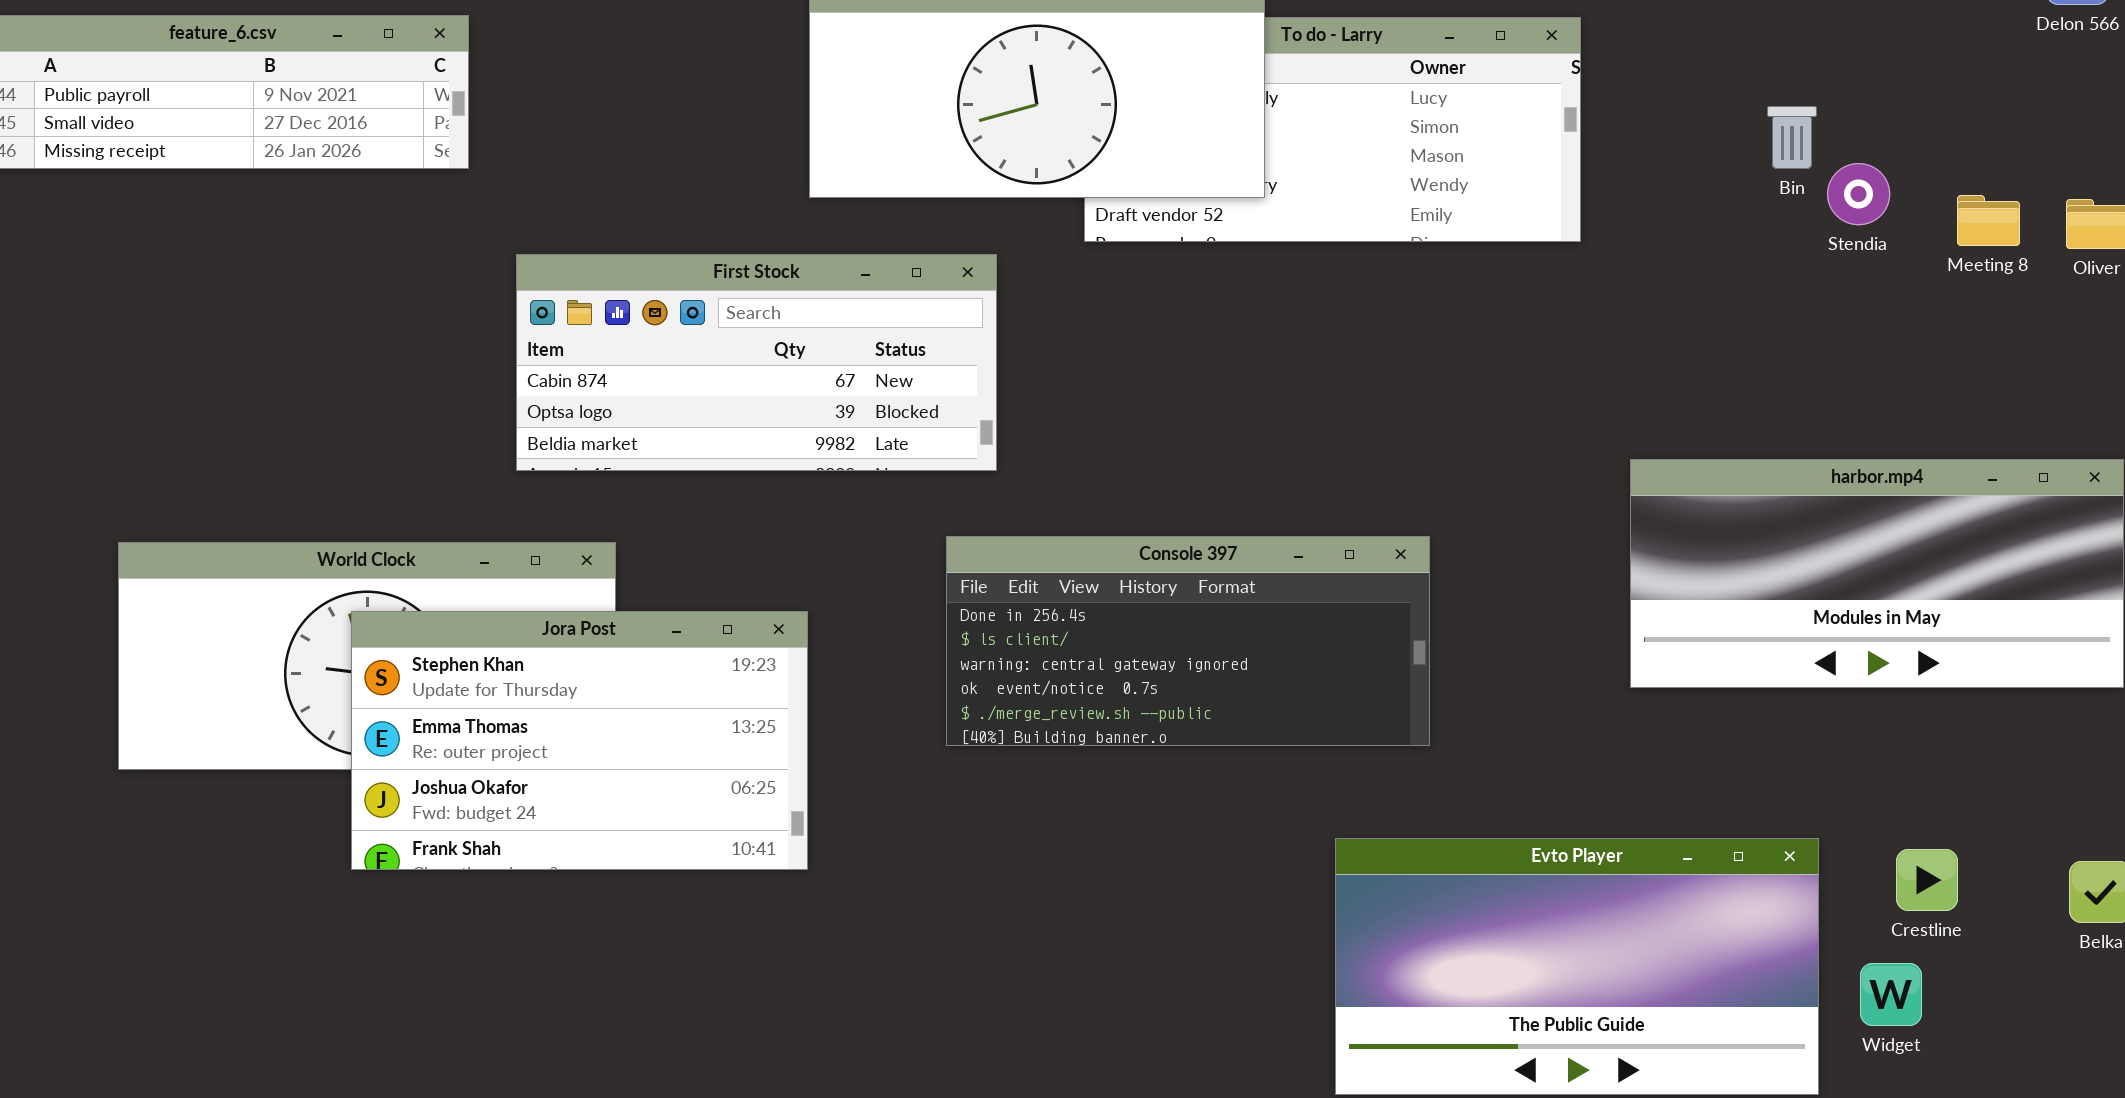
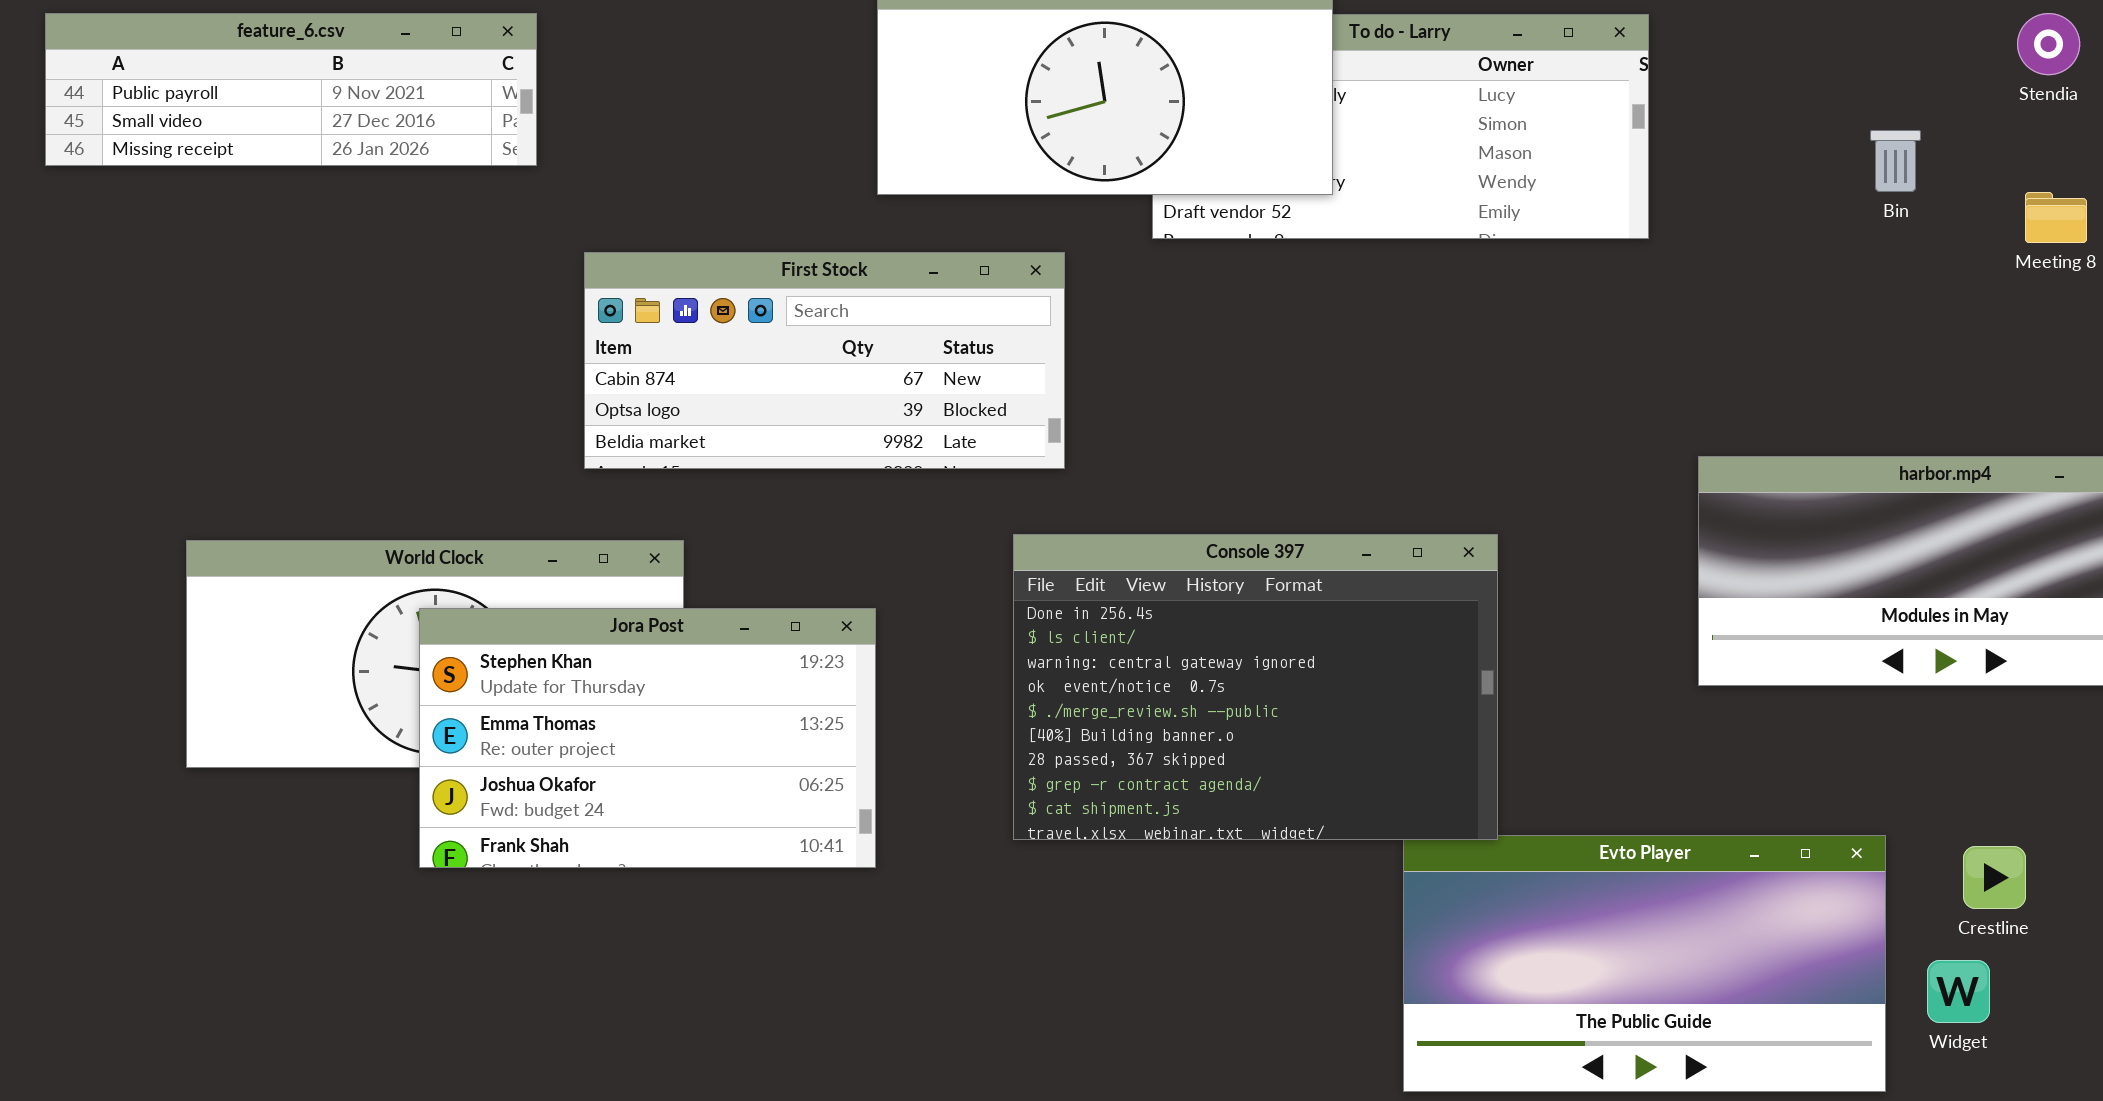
Bin: [1767,106,1817,169] -> [1870,130,1921,192], moved
Stendia: [1827,163,1890,225] -> [2017,13,2080,75], moved
Console 397: [946,536,1430,746] -> [1013,534,1498,840], resized

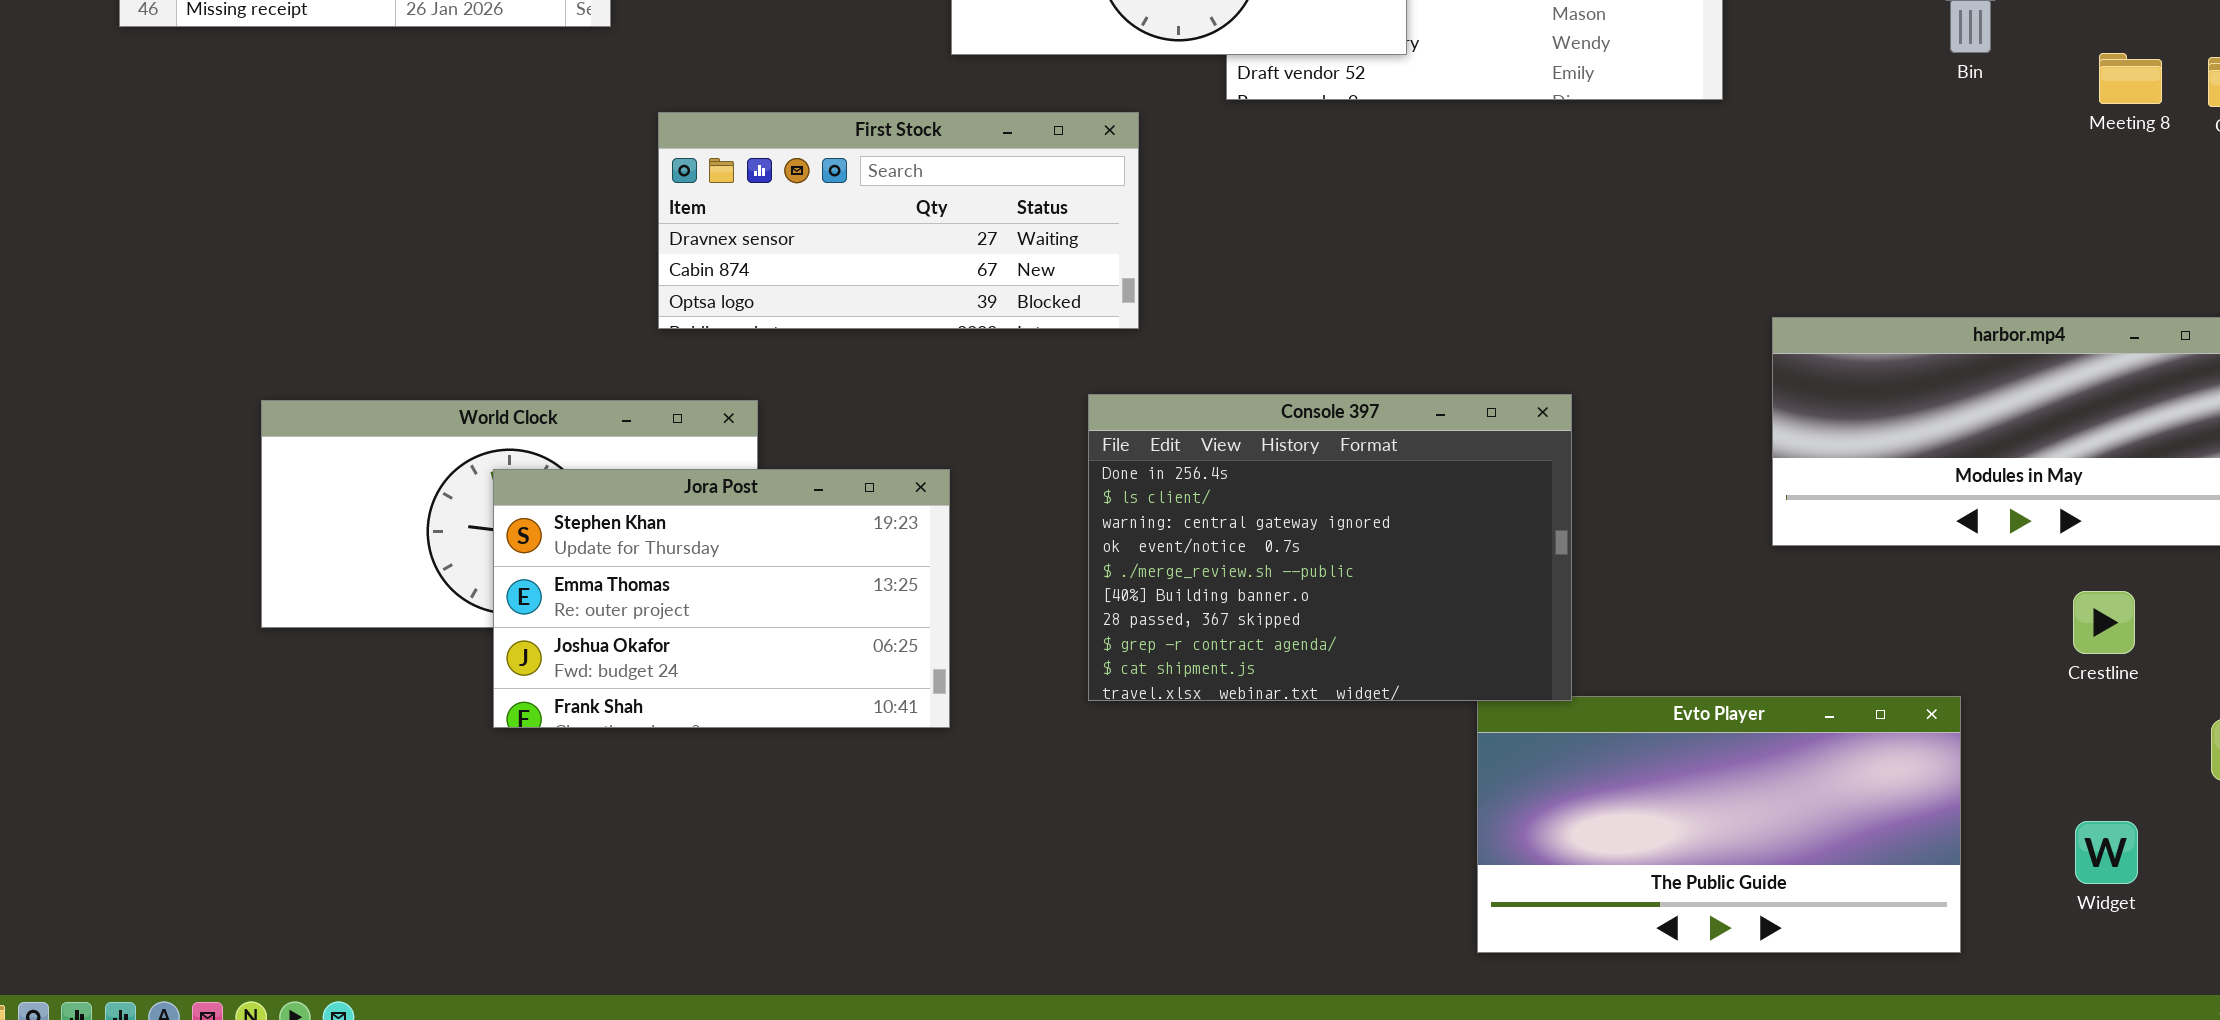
First Stock: [584,252,1065,469] -> [658,112,1139,329], scrolled up 1 row
Crestline: [1963,846,2026,909] -> [2073,591,2135,654], moved
Widget: [1927,960,1990,1023] -> [2075,821,2138,884], moved

